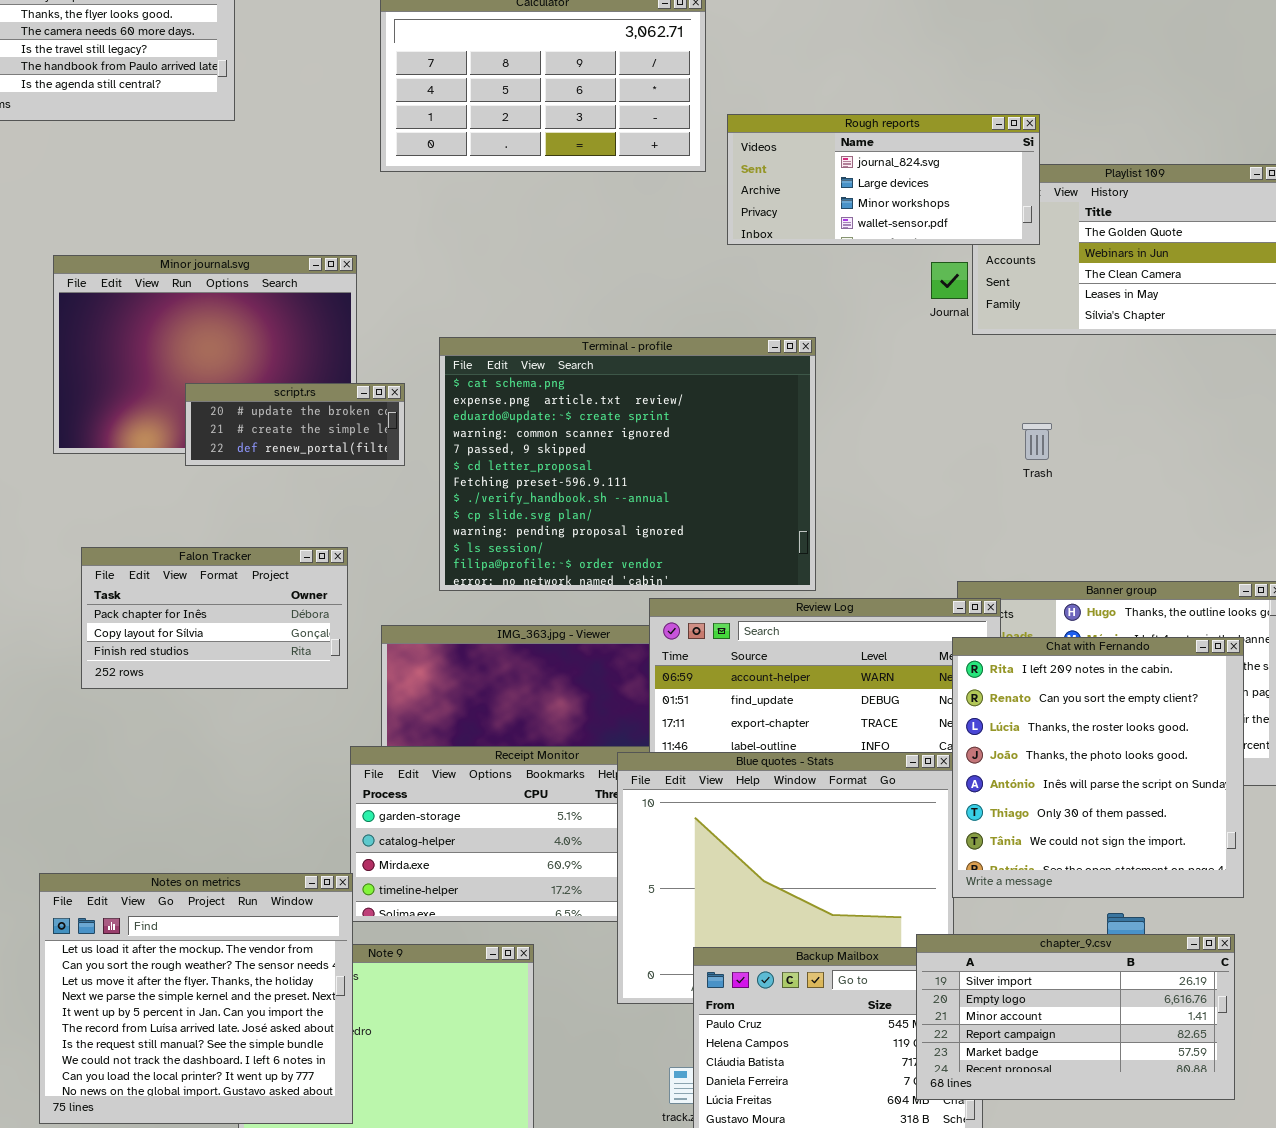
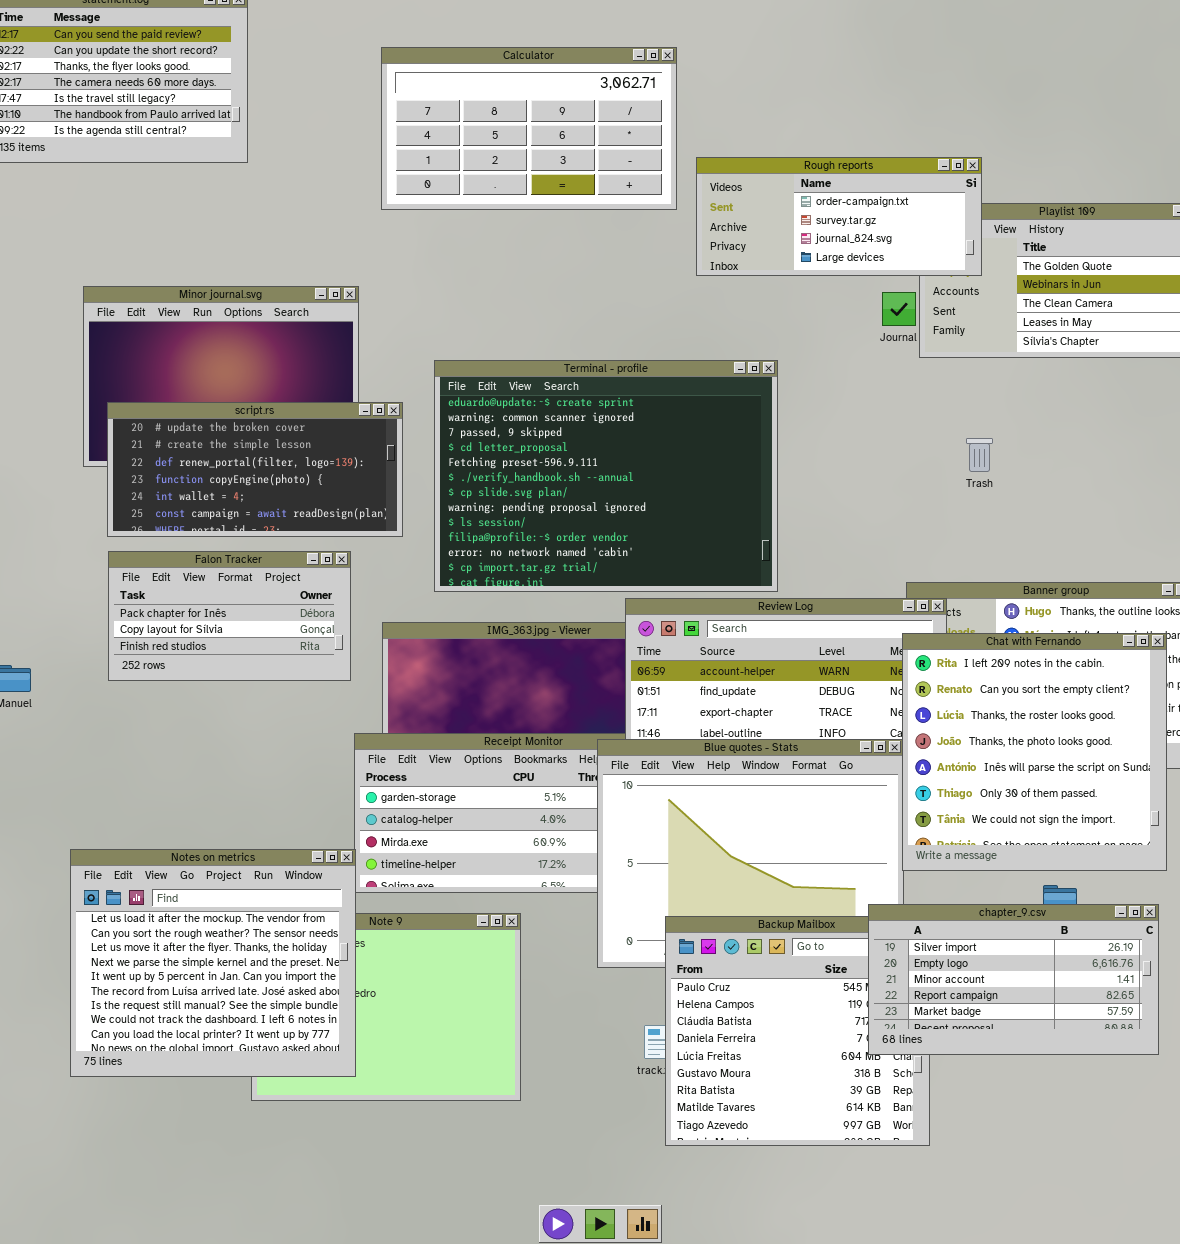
Rough reports: [727,114,1040,245] -> [696,157,982,276], scrolled up 2 rows
Terminal - profile: [439,337,816,591] -> [434,360,778,592], scrolled down 2 rows
script.rs: [185,383,405,466] -> [107,402,403,537], resized

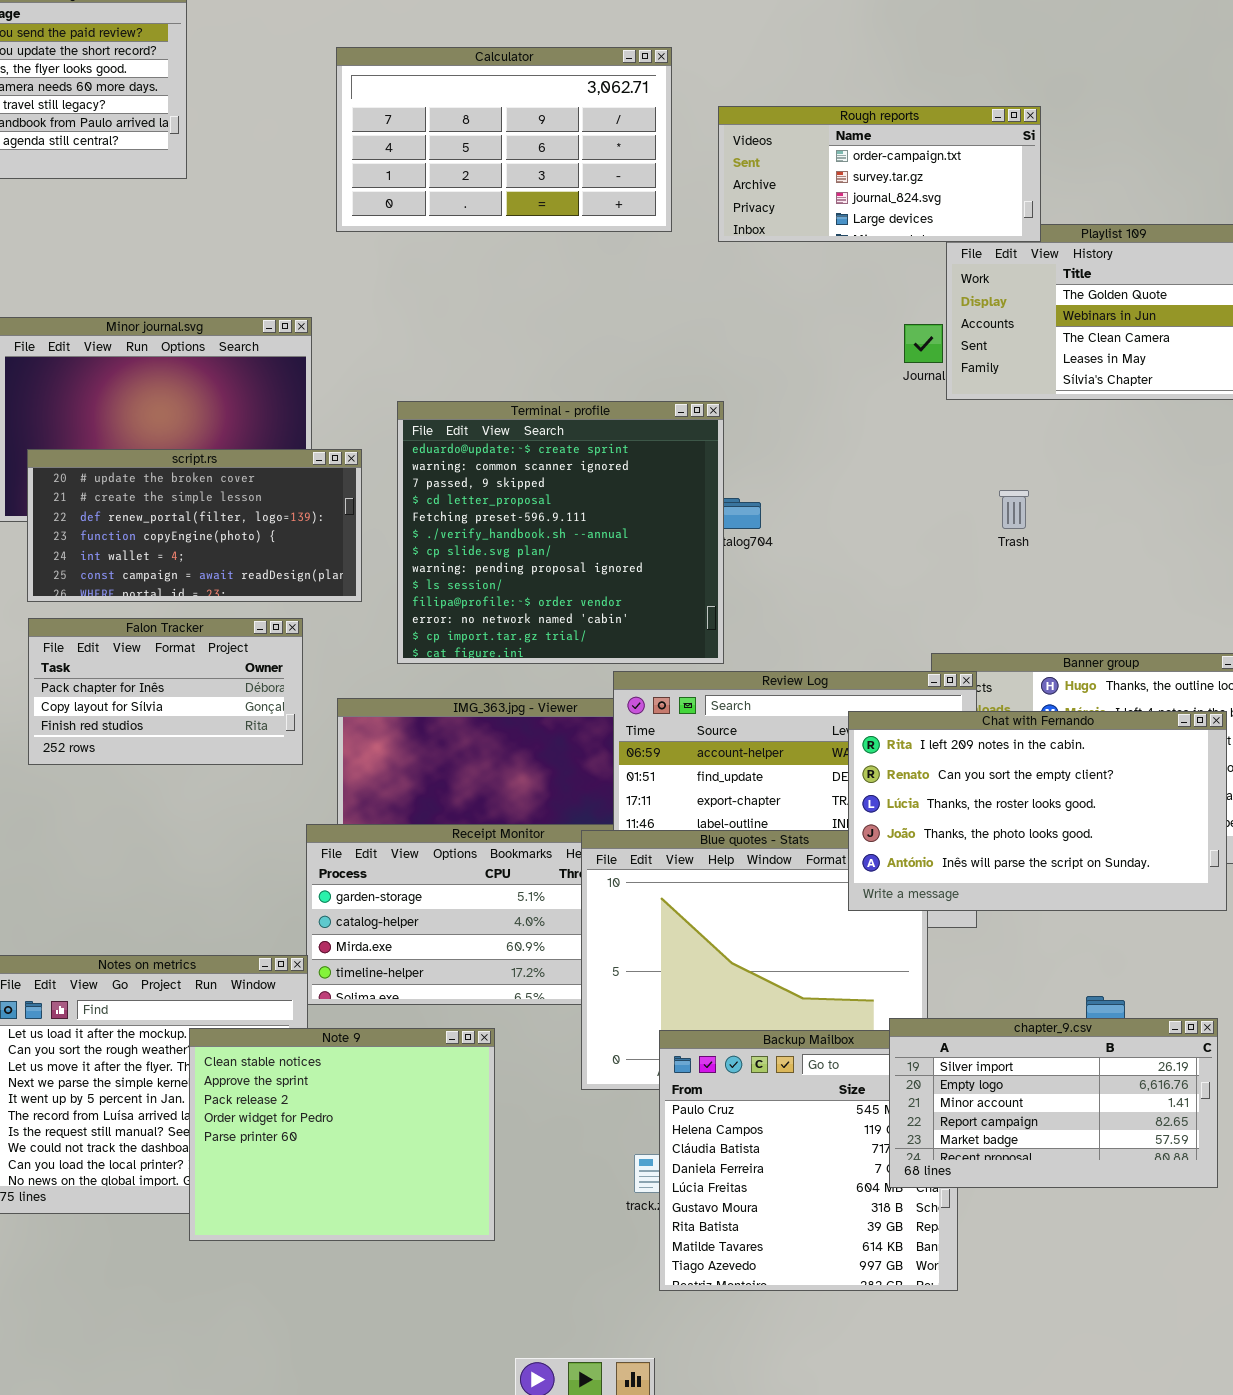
Rough reports: [696,157,982,276] -> [718,106,1041,242], moved
Terminal - profile: [434,360,778,592] -> [397,401,724,664], resized
Chat with Fernando: [902,633,1167,871] -> [848,711,1227,911], resized
Note 9: [251,913,521,1101] -> [189,1028,495,1241], raised

